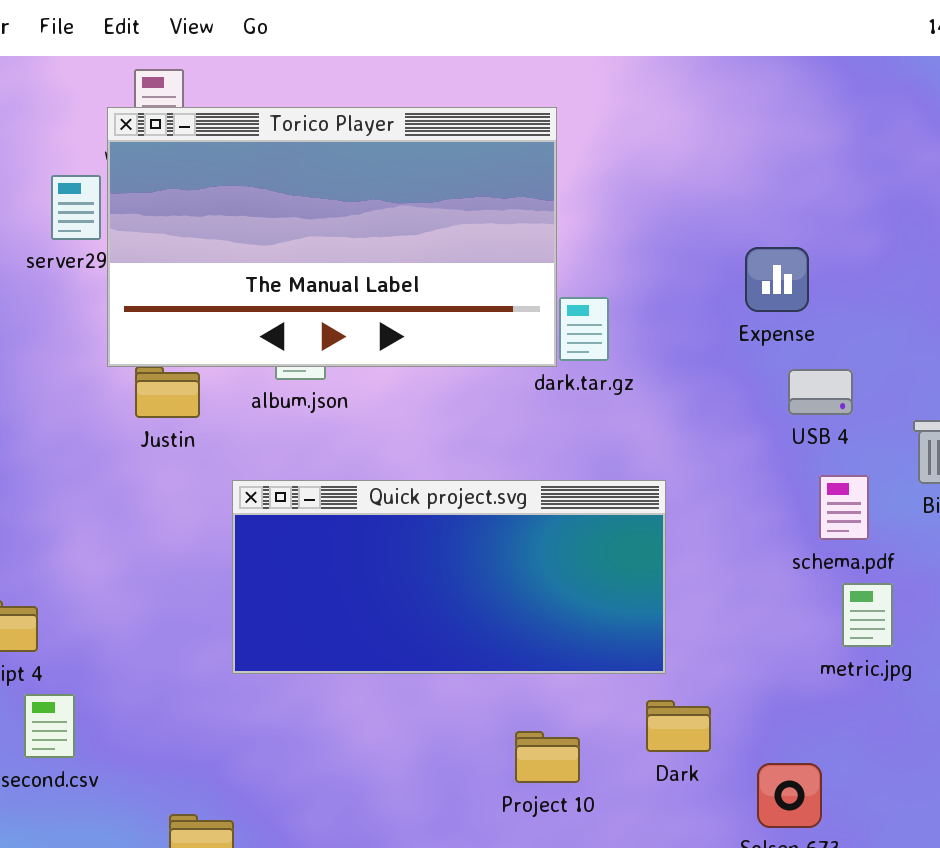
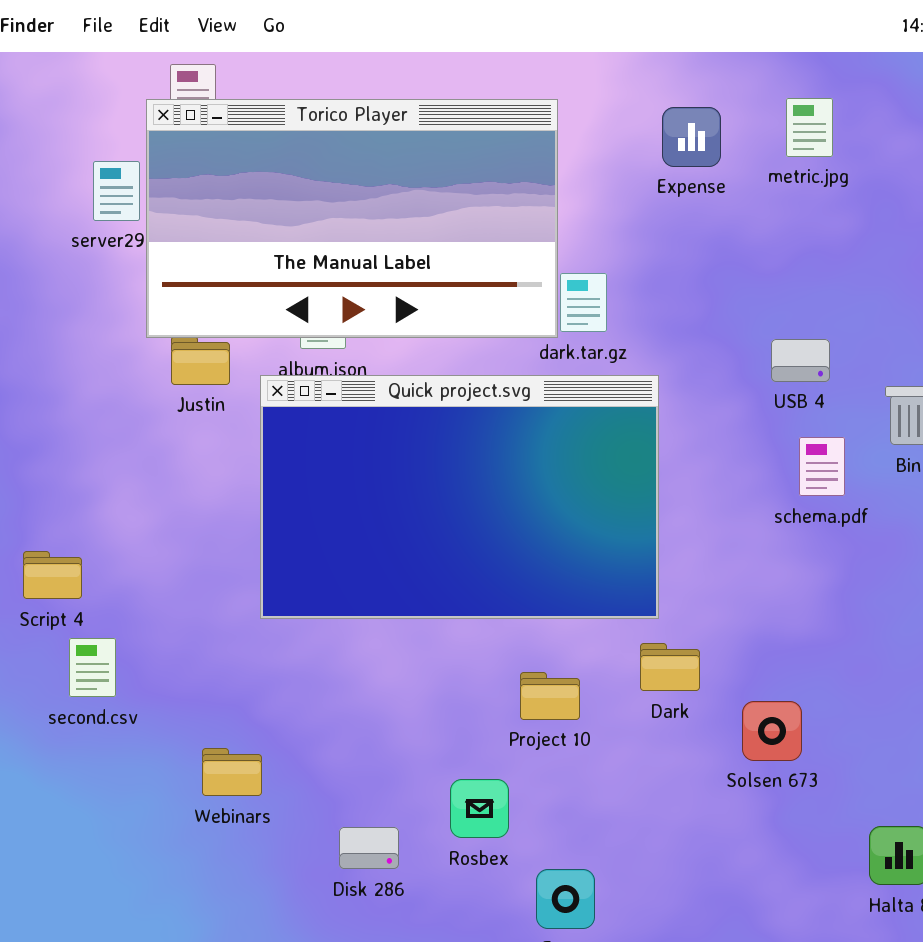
Expense: [745,247,809,312] -> [662,107,721,167], moved
Quick project.svg: [232,480,666,674] -> [260,375,659,619], resized
metric.jpg: [842,583,893,647] -> [786,98,833,157], moved

